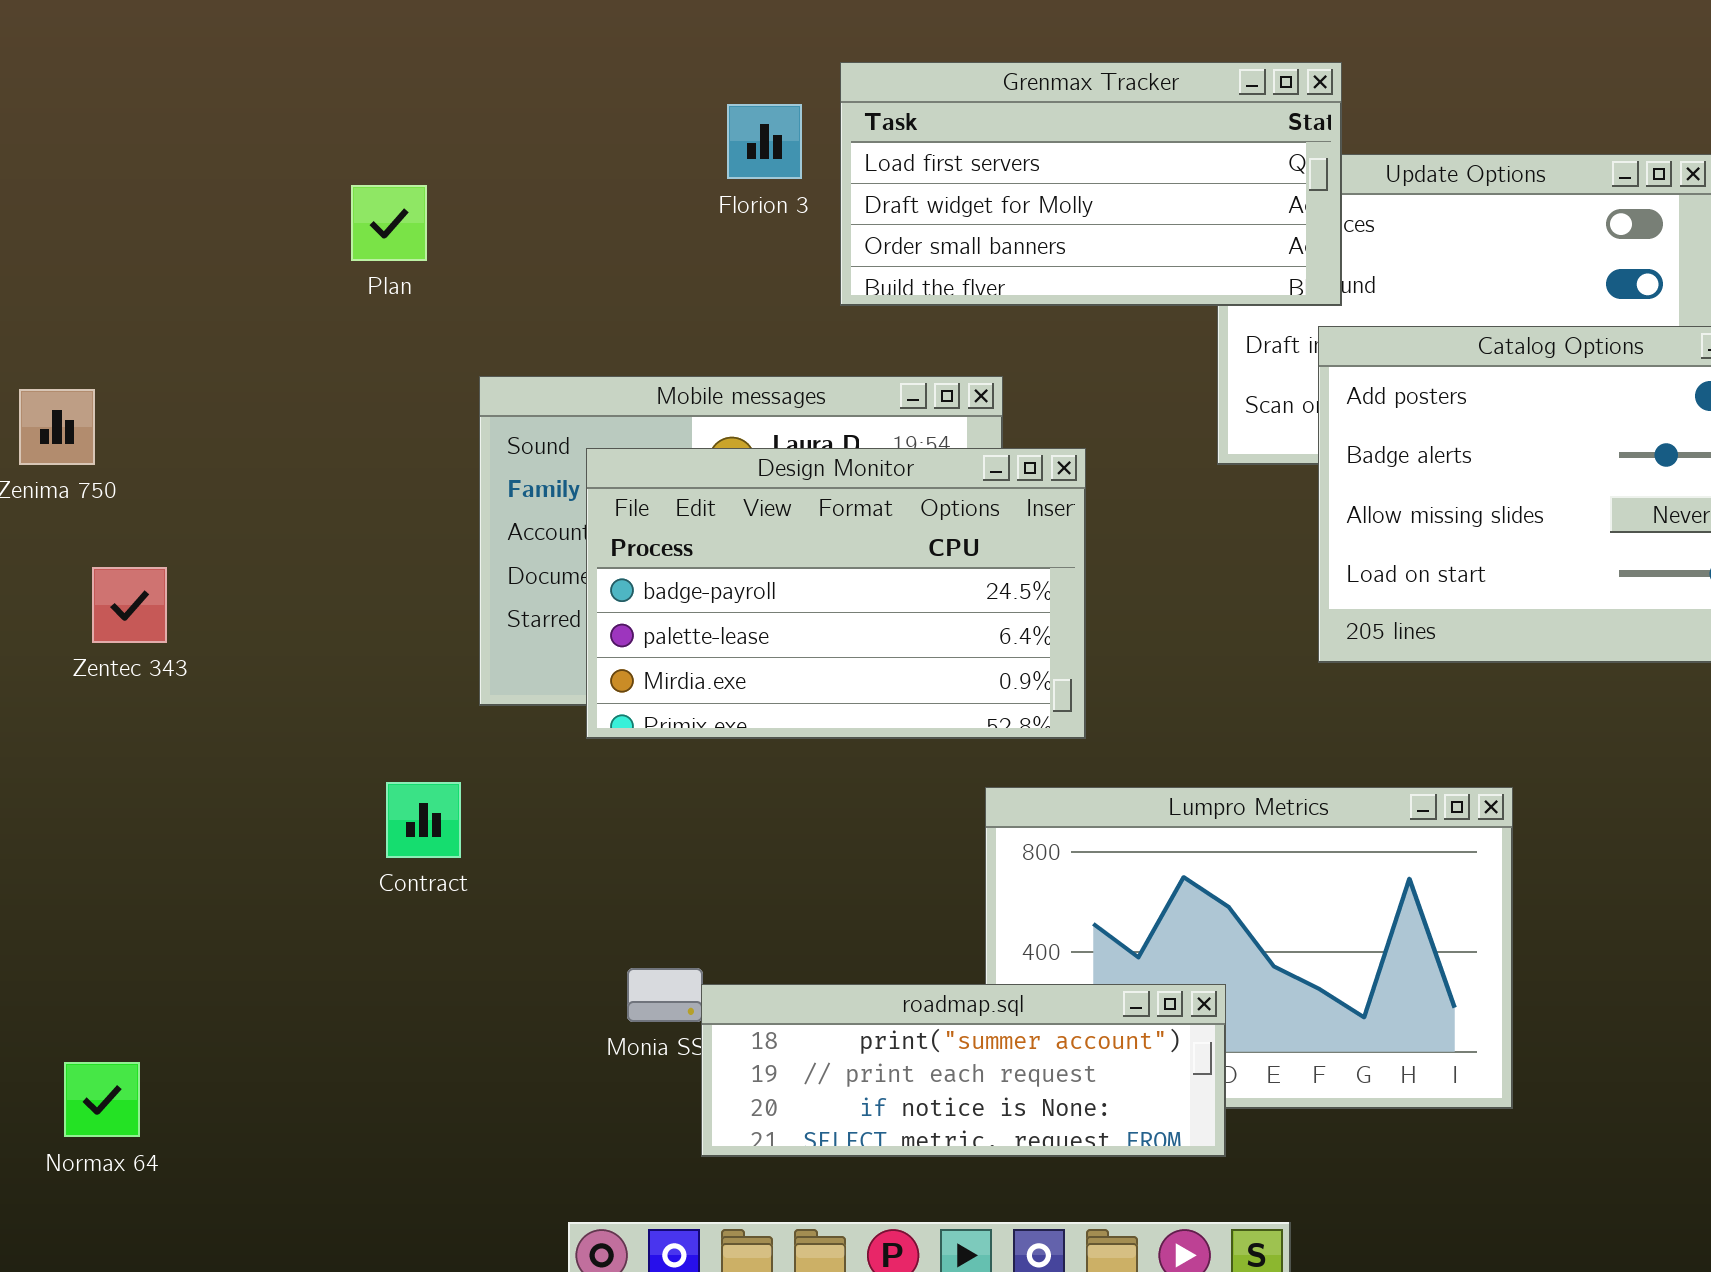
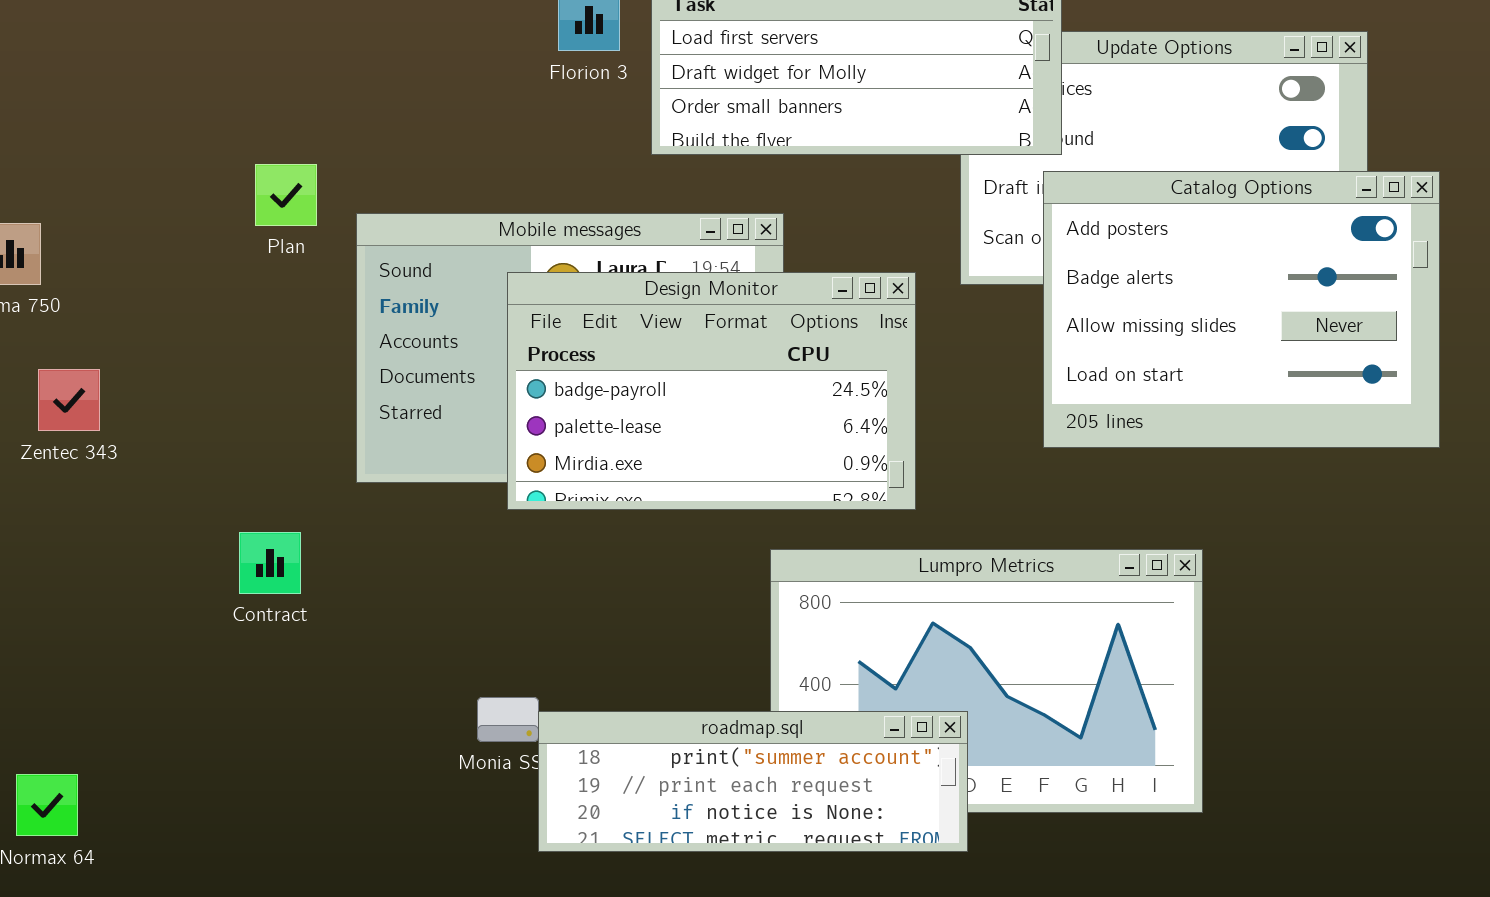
Plan: [351,185,427,261] -> [255,164,317,226], moved
Design Monitor: [586,448,1086,739] -> [507,272,916,510], moved
Contract: [386,782,461,858] -> [239,532,301,594], moved

